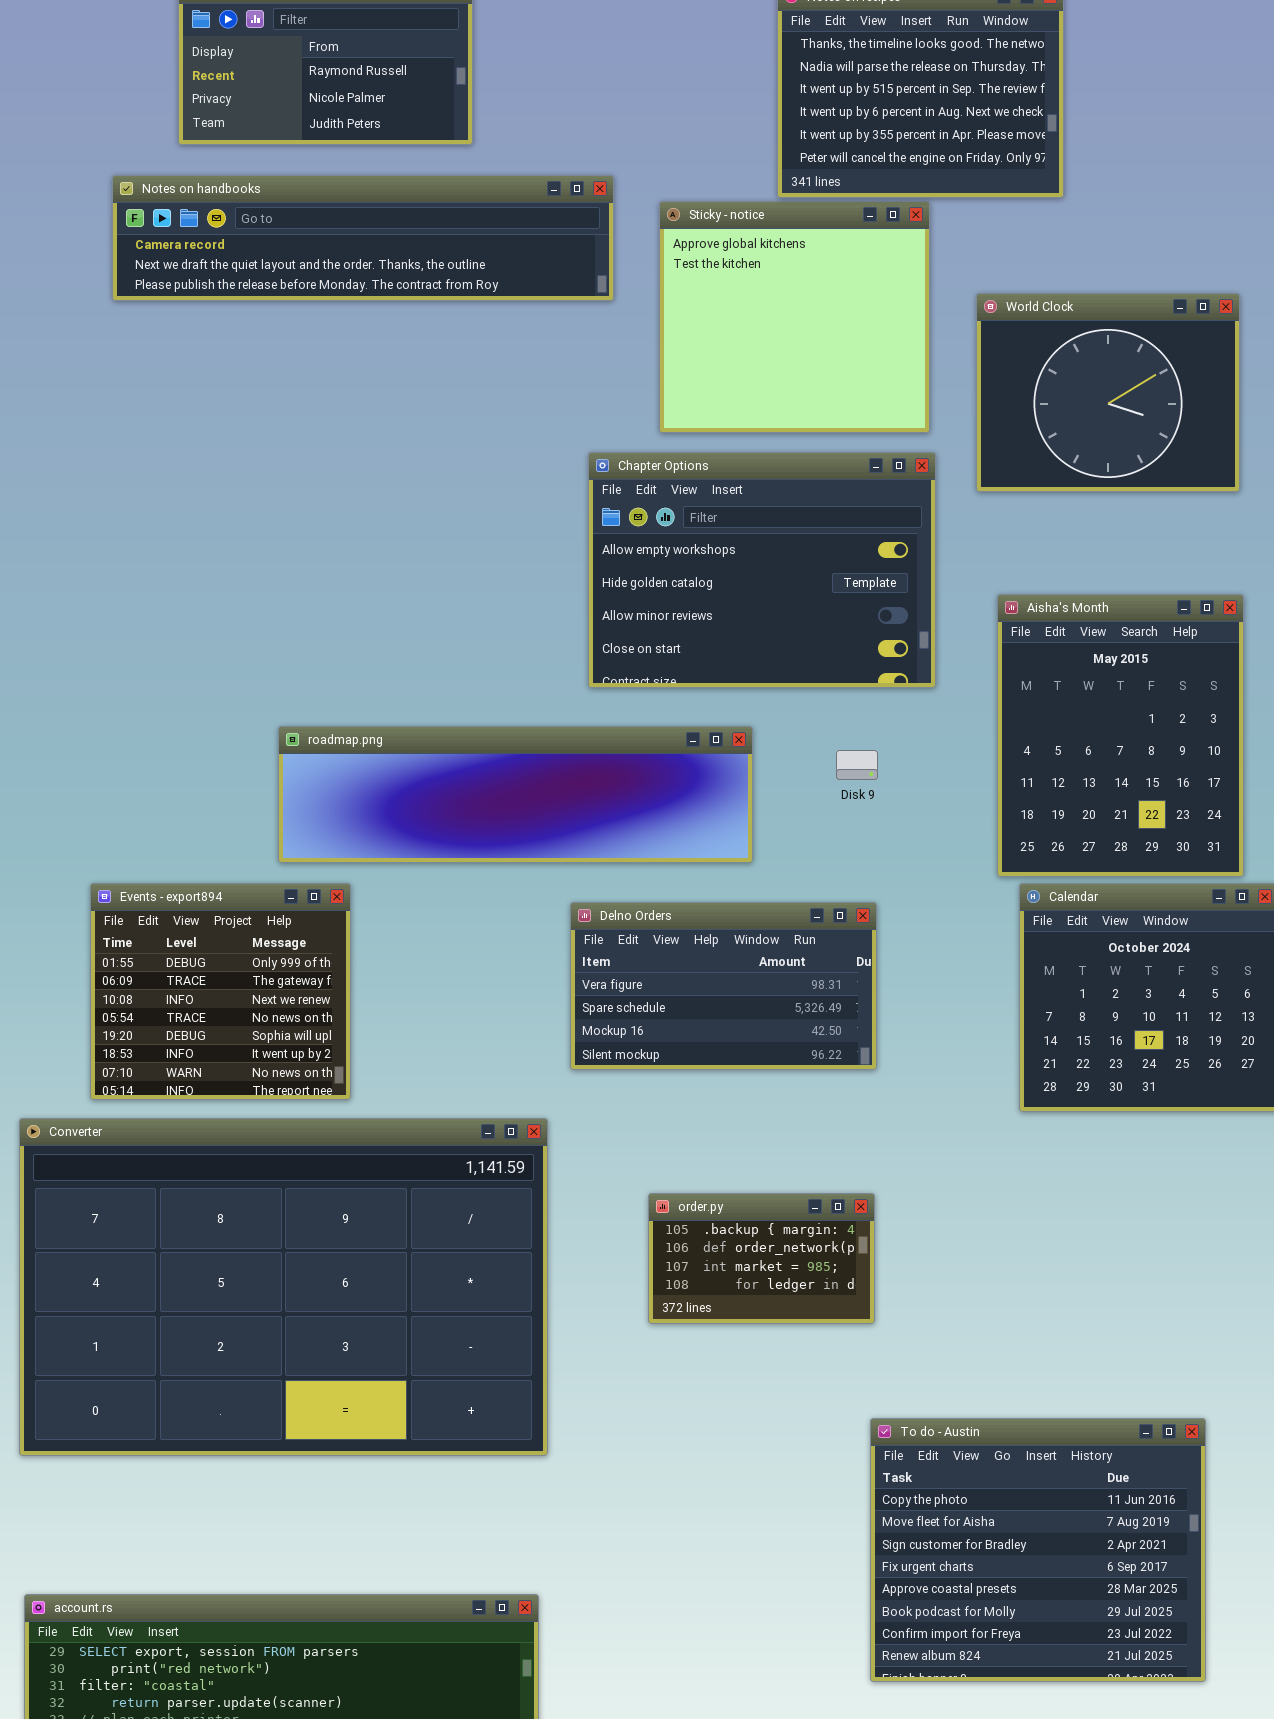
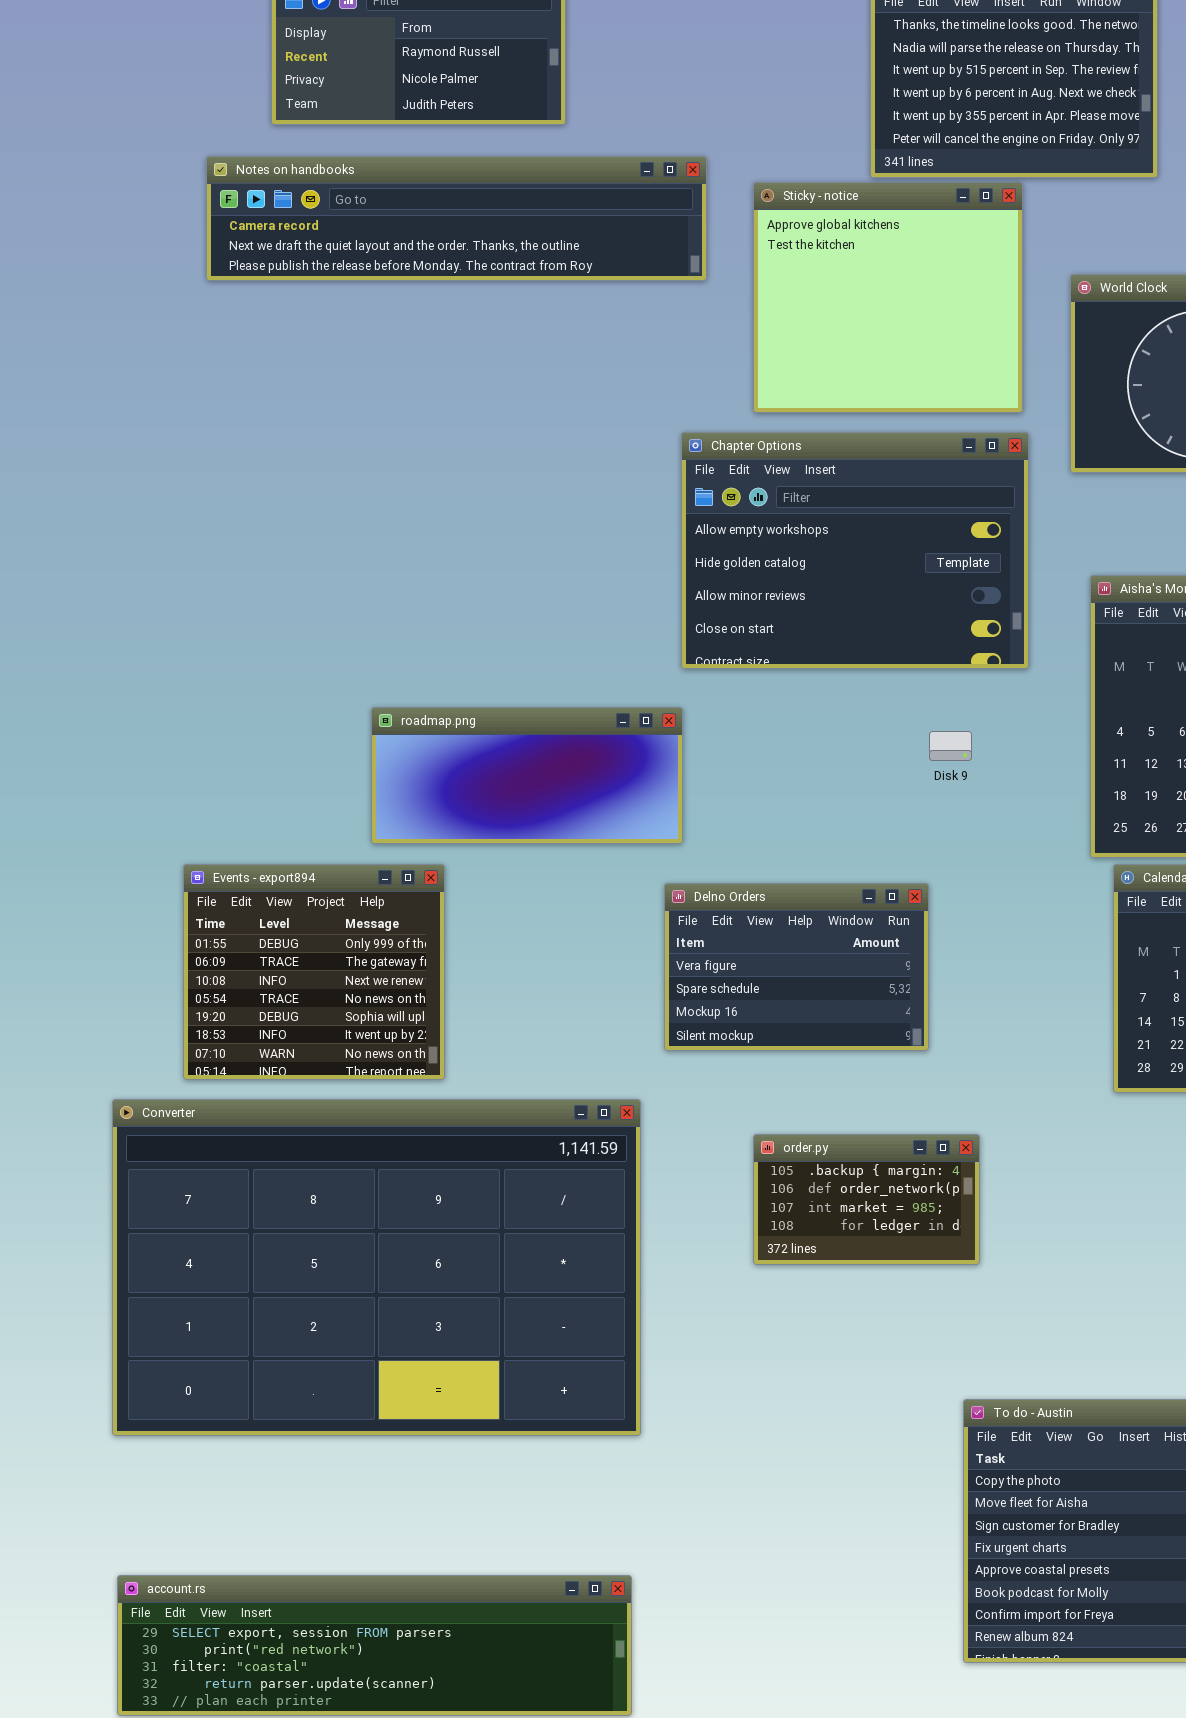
roadmap.png: [278,726,753,863] -> [371,707,683,844], resized
Delno Orders: [570,902,877,1070] -> [664,883,929,1051], resized
order.py: [648,1193,875,1324] -> [753,1134,980,1265], moved

